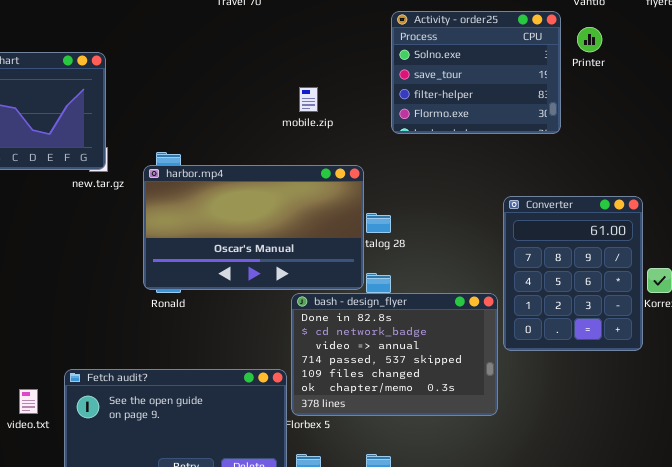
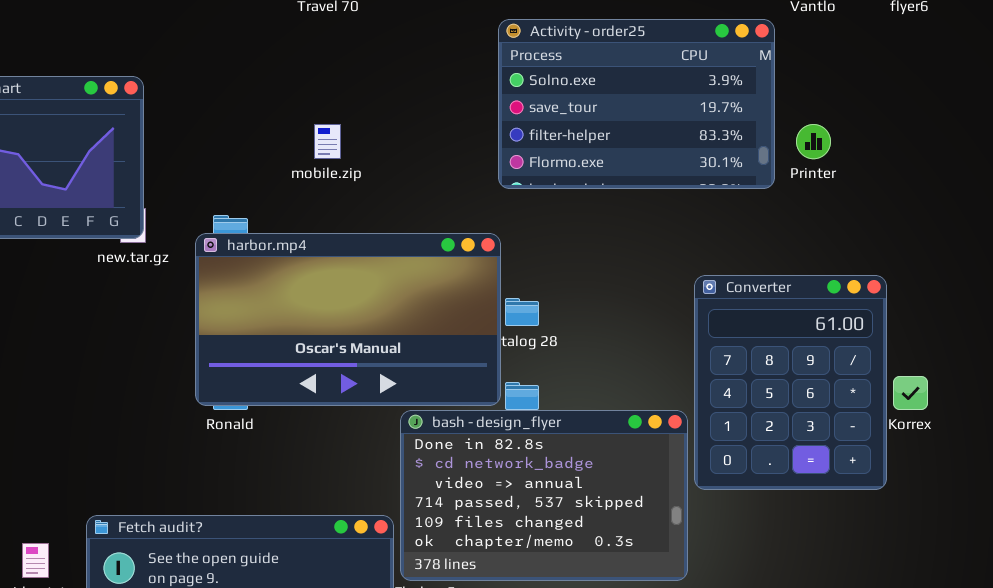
Activity - order25: [391,11,561,134] -> [498,19,775,189], resized
Printer: [577,27,602,52] -> [796,124,831,159], moved
mobile.zip: [299,87,318,112] -> [314,124,341,159], moved

